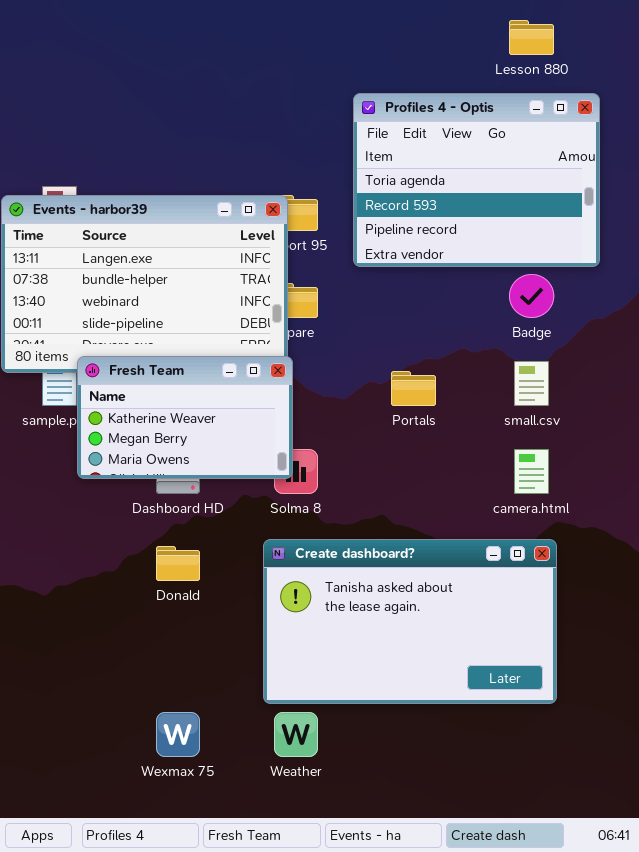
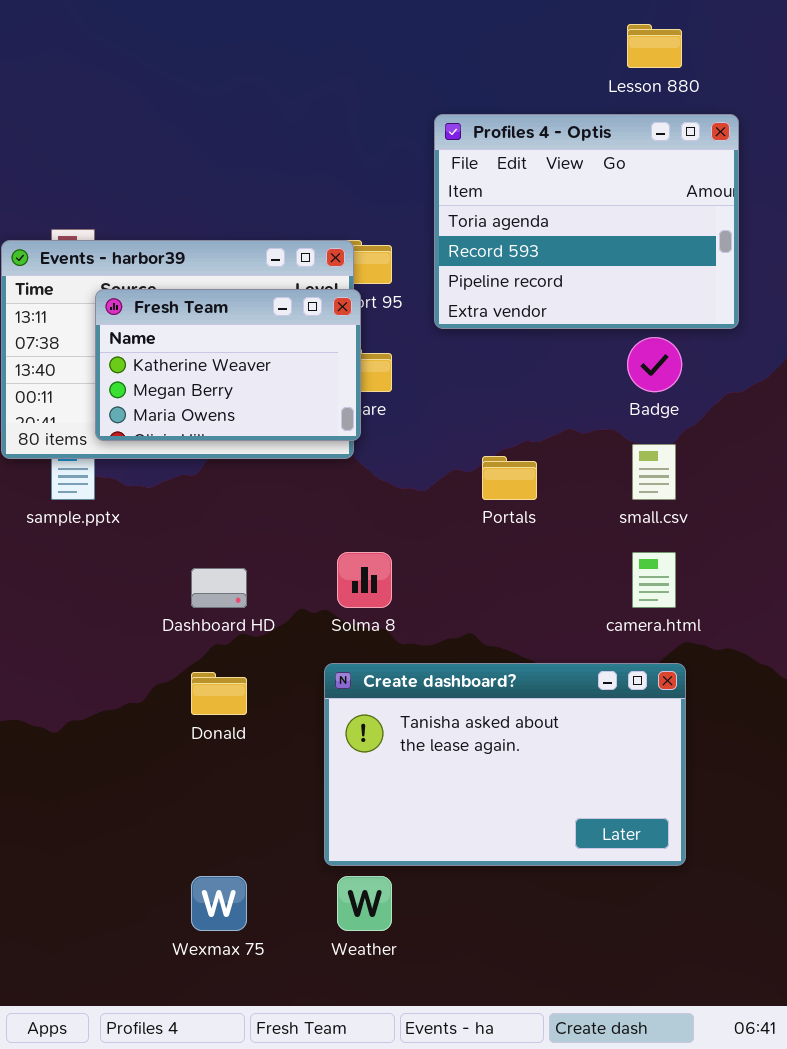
Fresh Team: [77,356,293,479] -> [95,289,361,441], moved

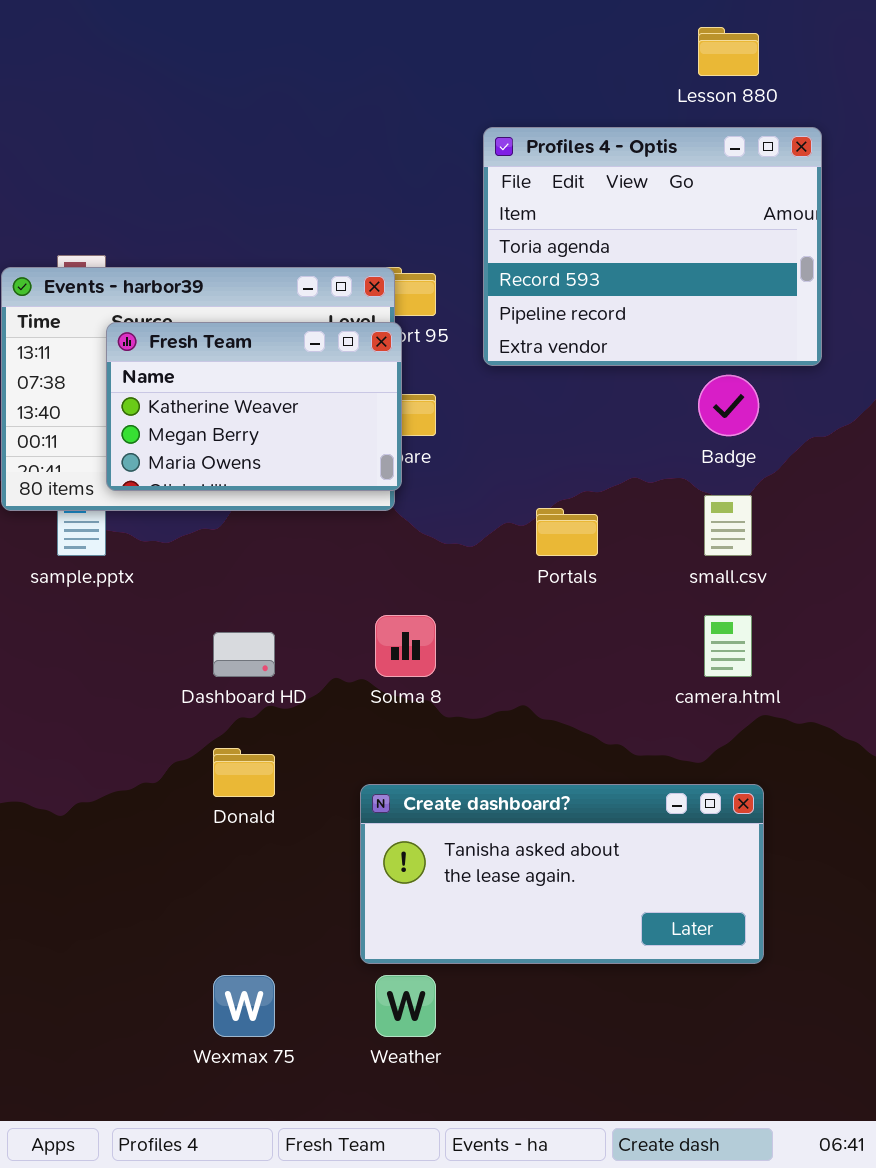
Create dashboard?: [324,663,686,866] -> [360,784,764,964], resized

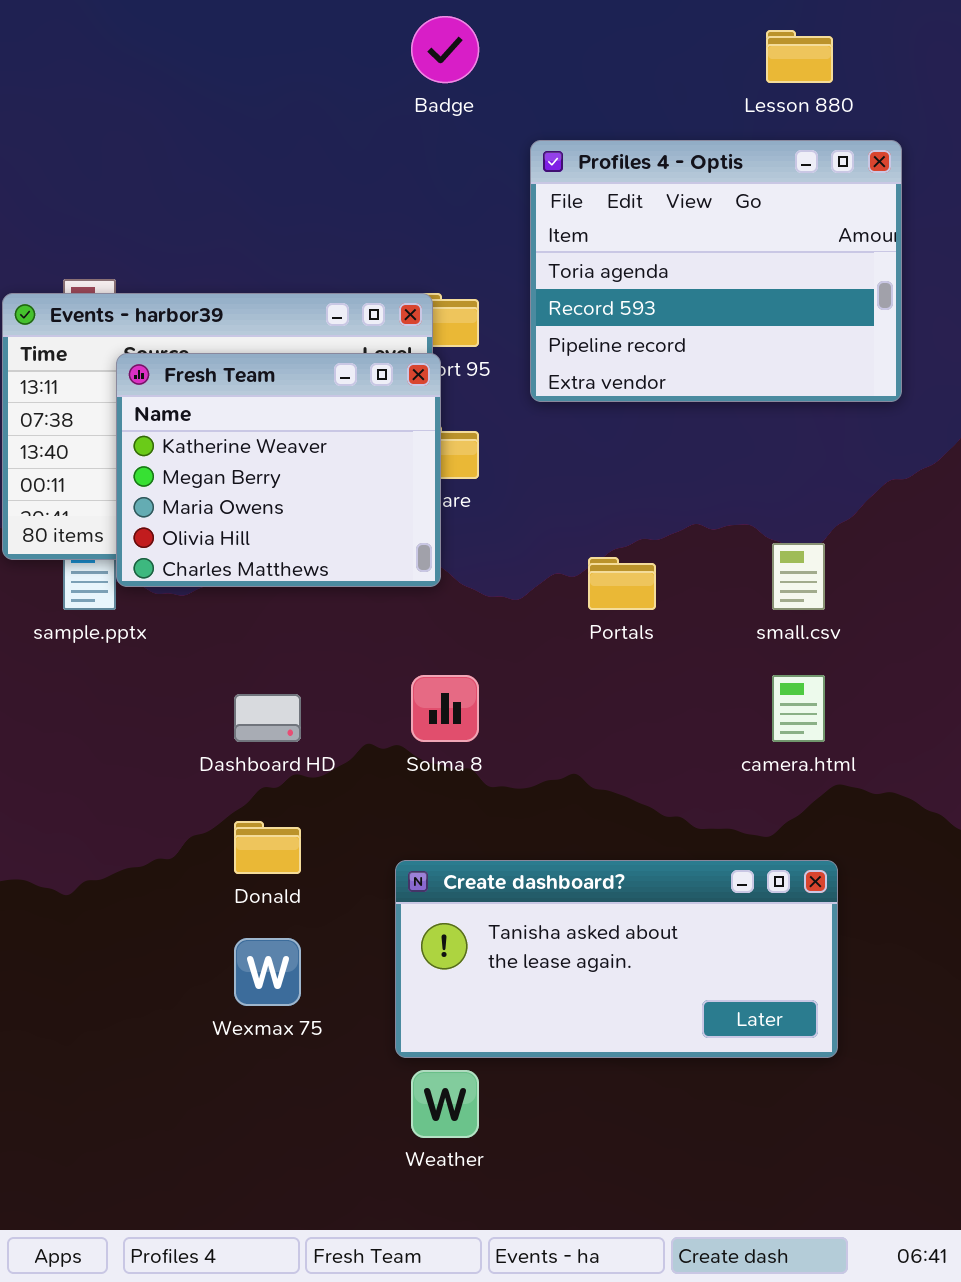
Fresh Team: [106,322,402,491] -> [116,353,441,587], resized
Badge: [698,375,759,436] -> [411,16,479,83], moved
Wexmax 75: [213,975,275,1037] -> [234,938,301,1006], moved

